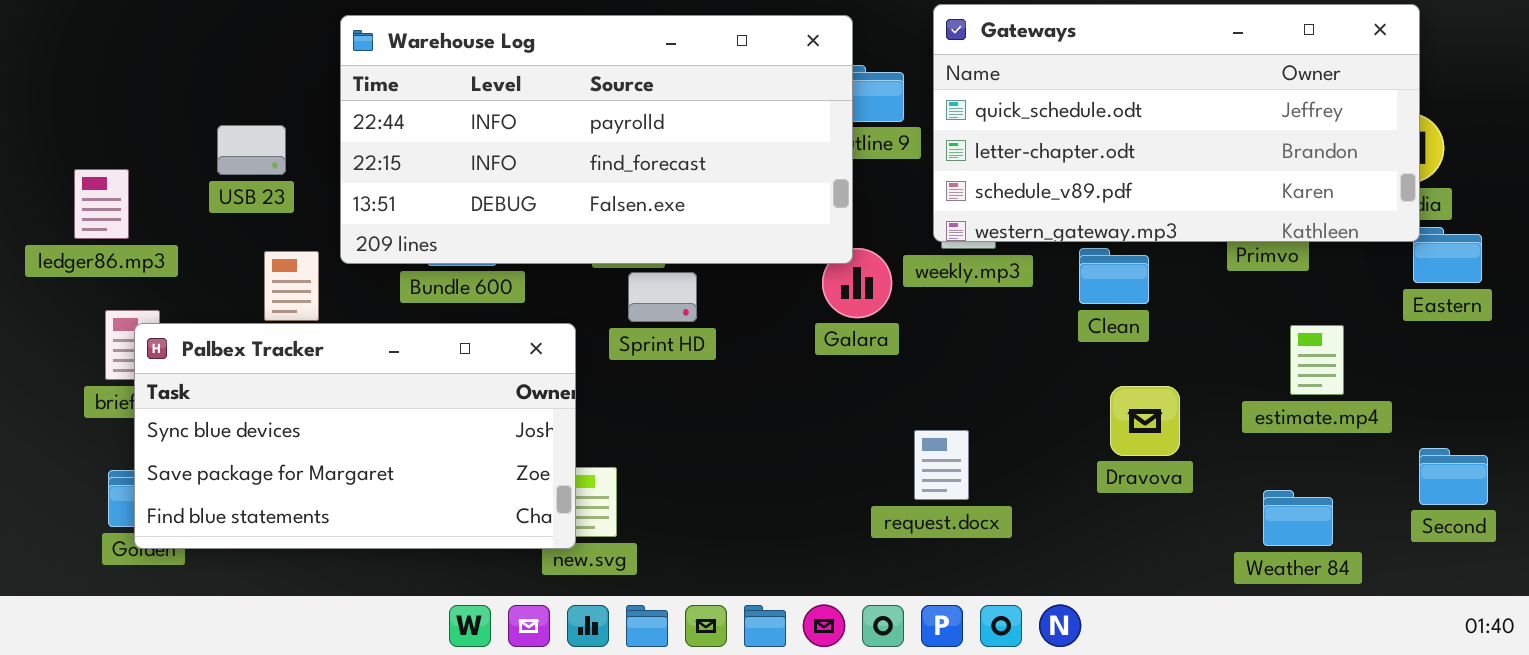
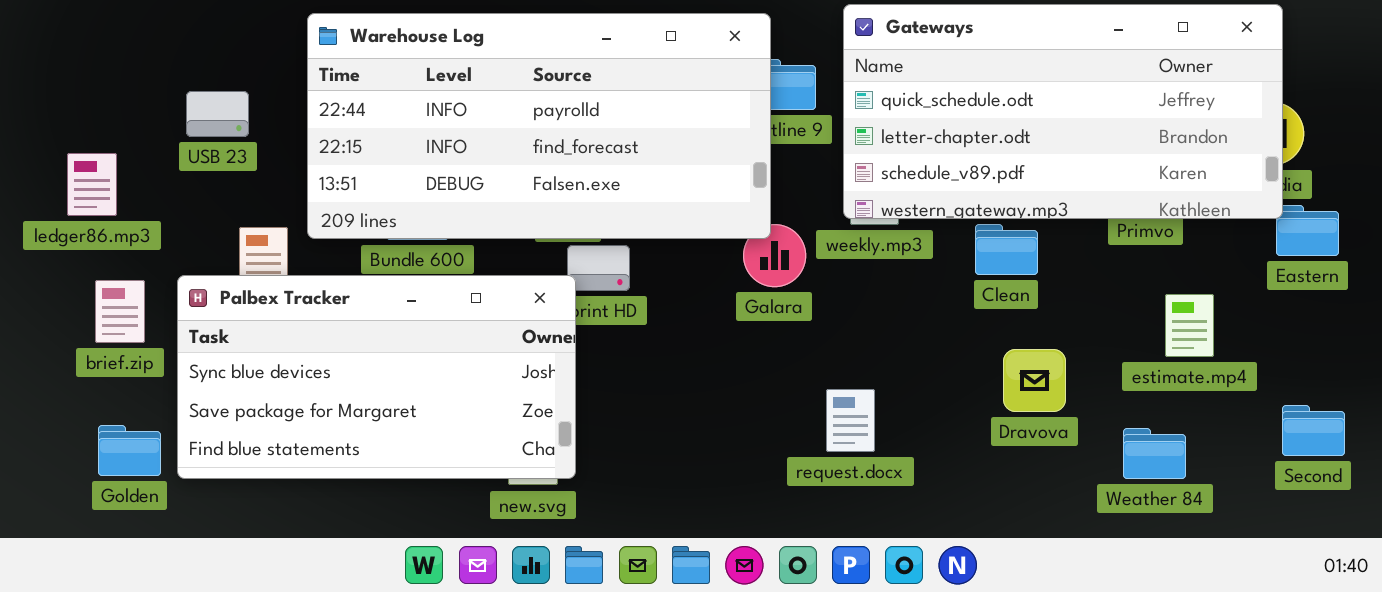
USB 23: [217,125,286,175] -> [186,91,249,137], moved
Palbex Tracker: [134,323,576,549] -> [177,275,576,479], moved
Weather 84: [1263,490,1333,546] -> [1123,428,1186,479], moved

